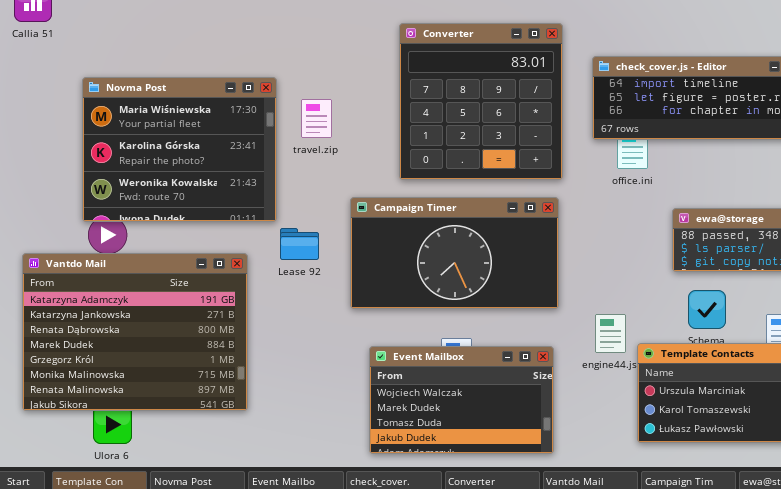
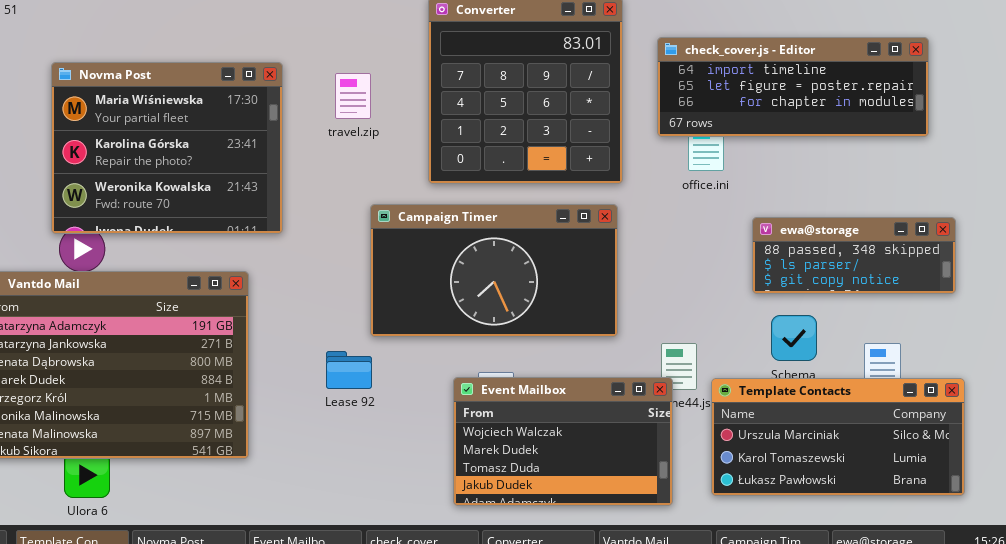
travel.zip: [301,99,332,138] -> [335,73,371,119], moved
Lease 92: [280,228,319,260] -> [326,351,372,389], moved
Event Mailbox: [369,346,554,454] -> [453,377,673,506], moved

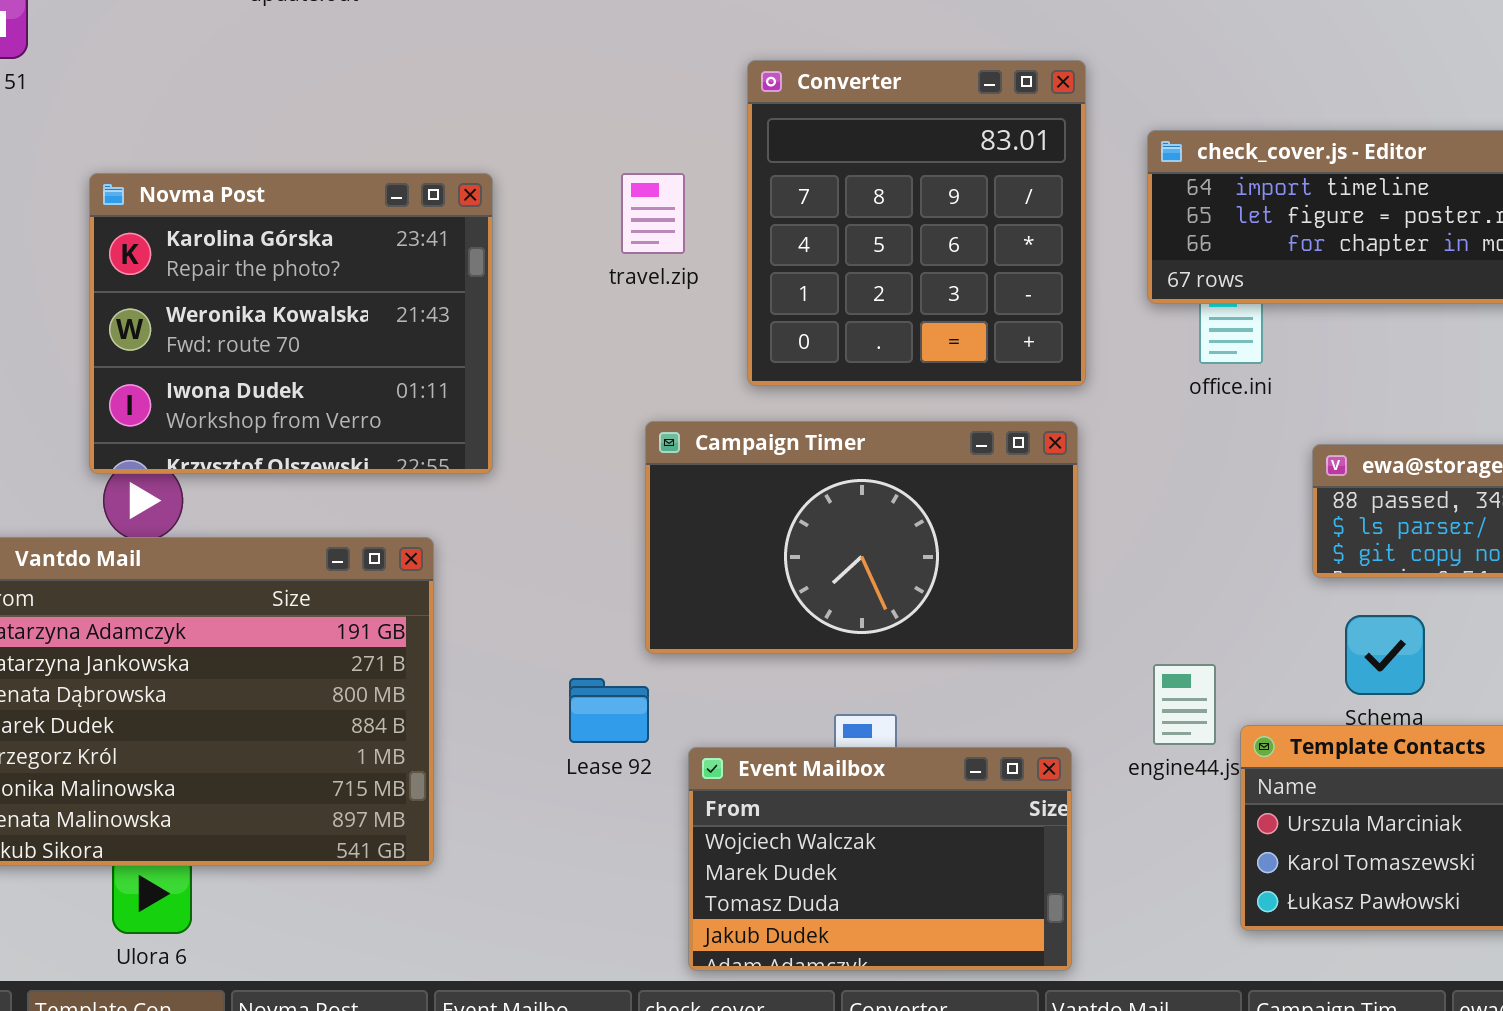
Novma Post: [51,62,283,234] -> [89,173,493,474], scrolled down 1 row
travel.zip: [335,73,371,119] -> [621,173,685,254], moved
Event Mailbox: [453,377,673,506] -> [688,747,1072,971], moved

